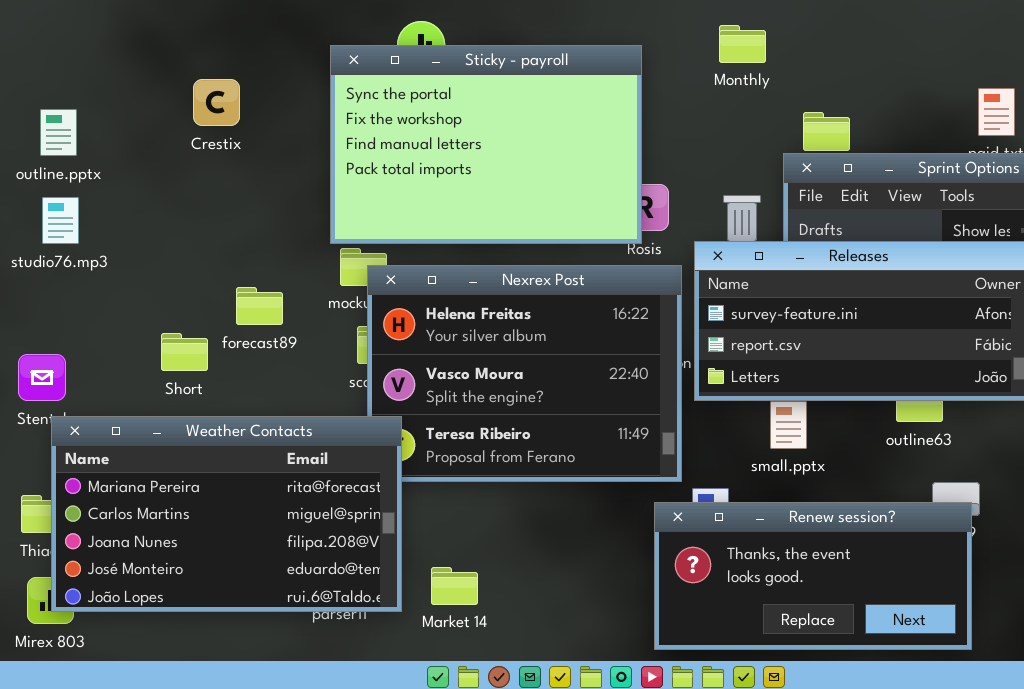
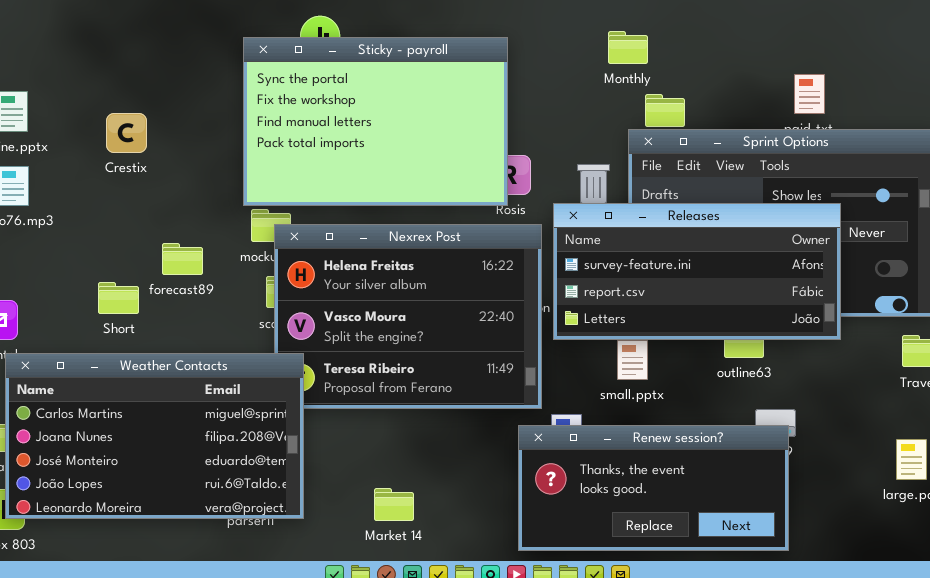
Monthly: [719,25,766,63] -> [608,31,648,64], moved
Crestix: [193,79,240,126] -> [106,113,147,153], moved
Weather Contacts: [51,416,402,612] -> [5,353,304,519], scrolled down 1 row
Market 14: [431,567,478,605] -> [374,488,414,521], moved

